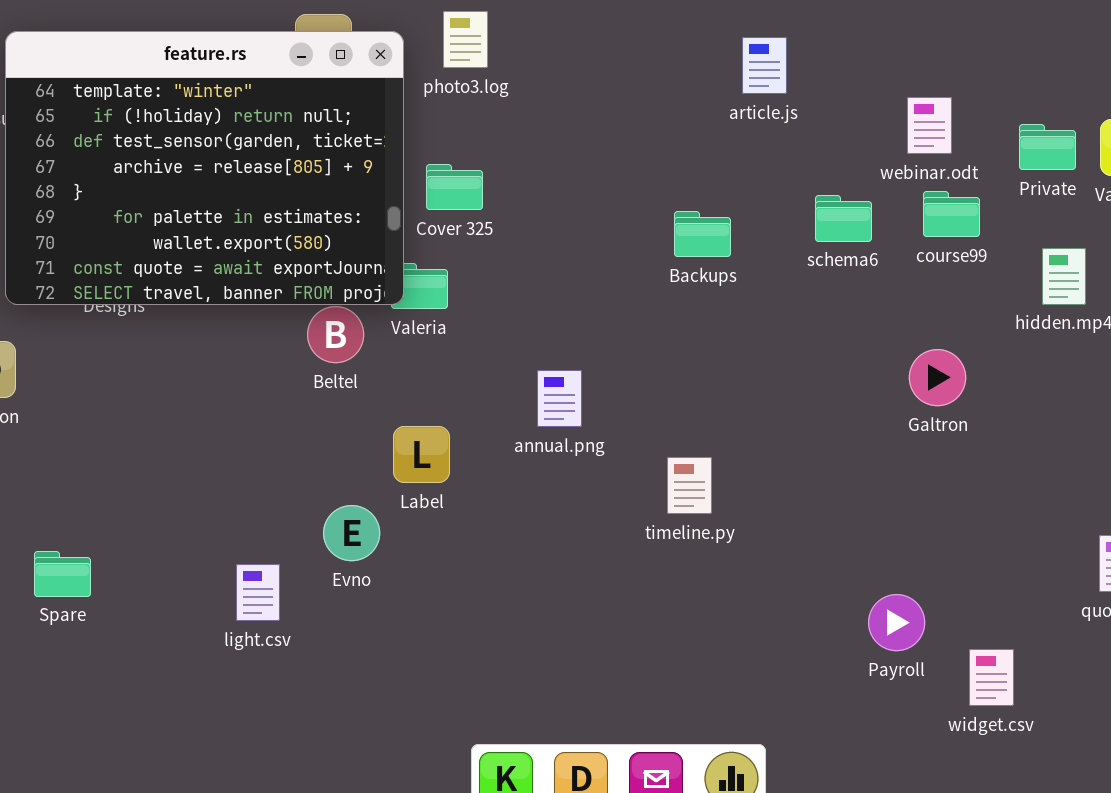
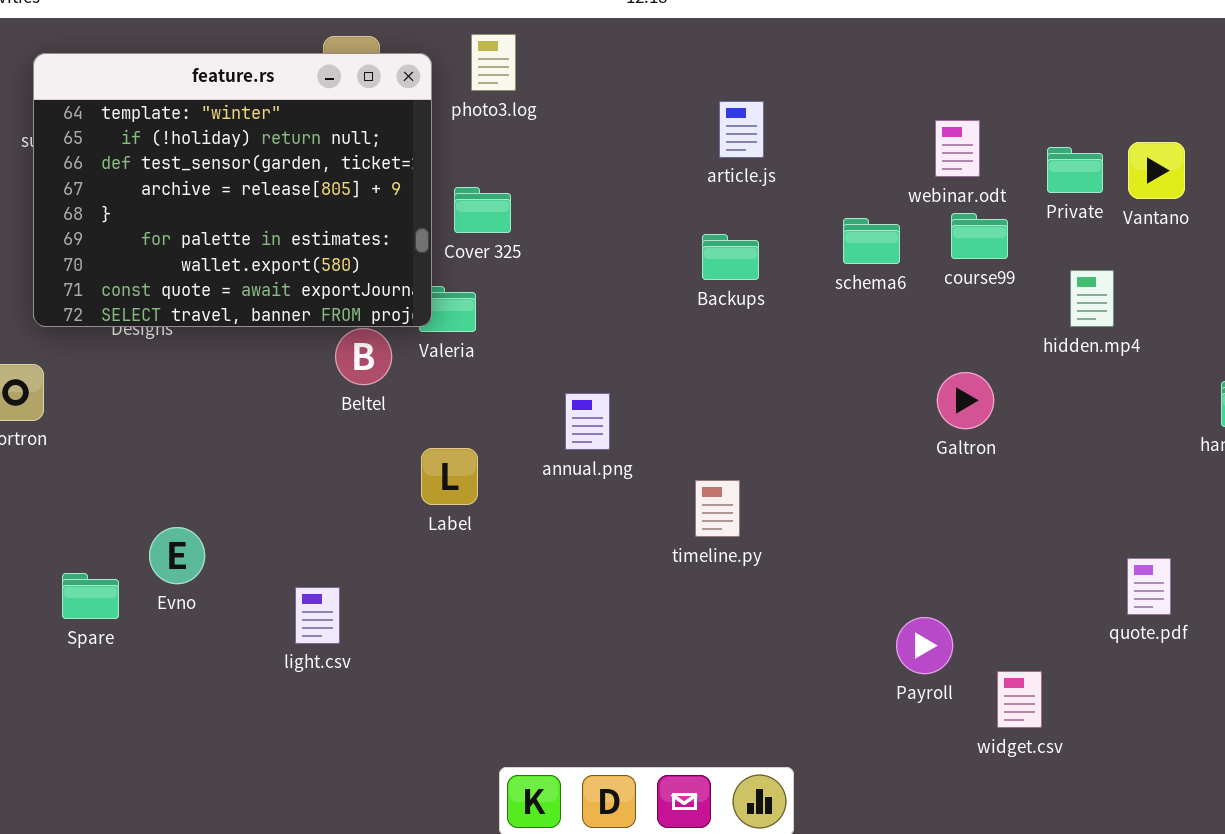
article.js: [742,37,787,94] -> [719,101,764,158], moved
Evno: [323,505,380,561] -> [149,527,205,584], moved
light.csv: [236,564,280,621] -> [295,587,340,644], moved

